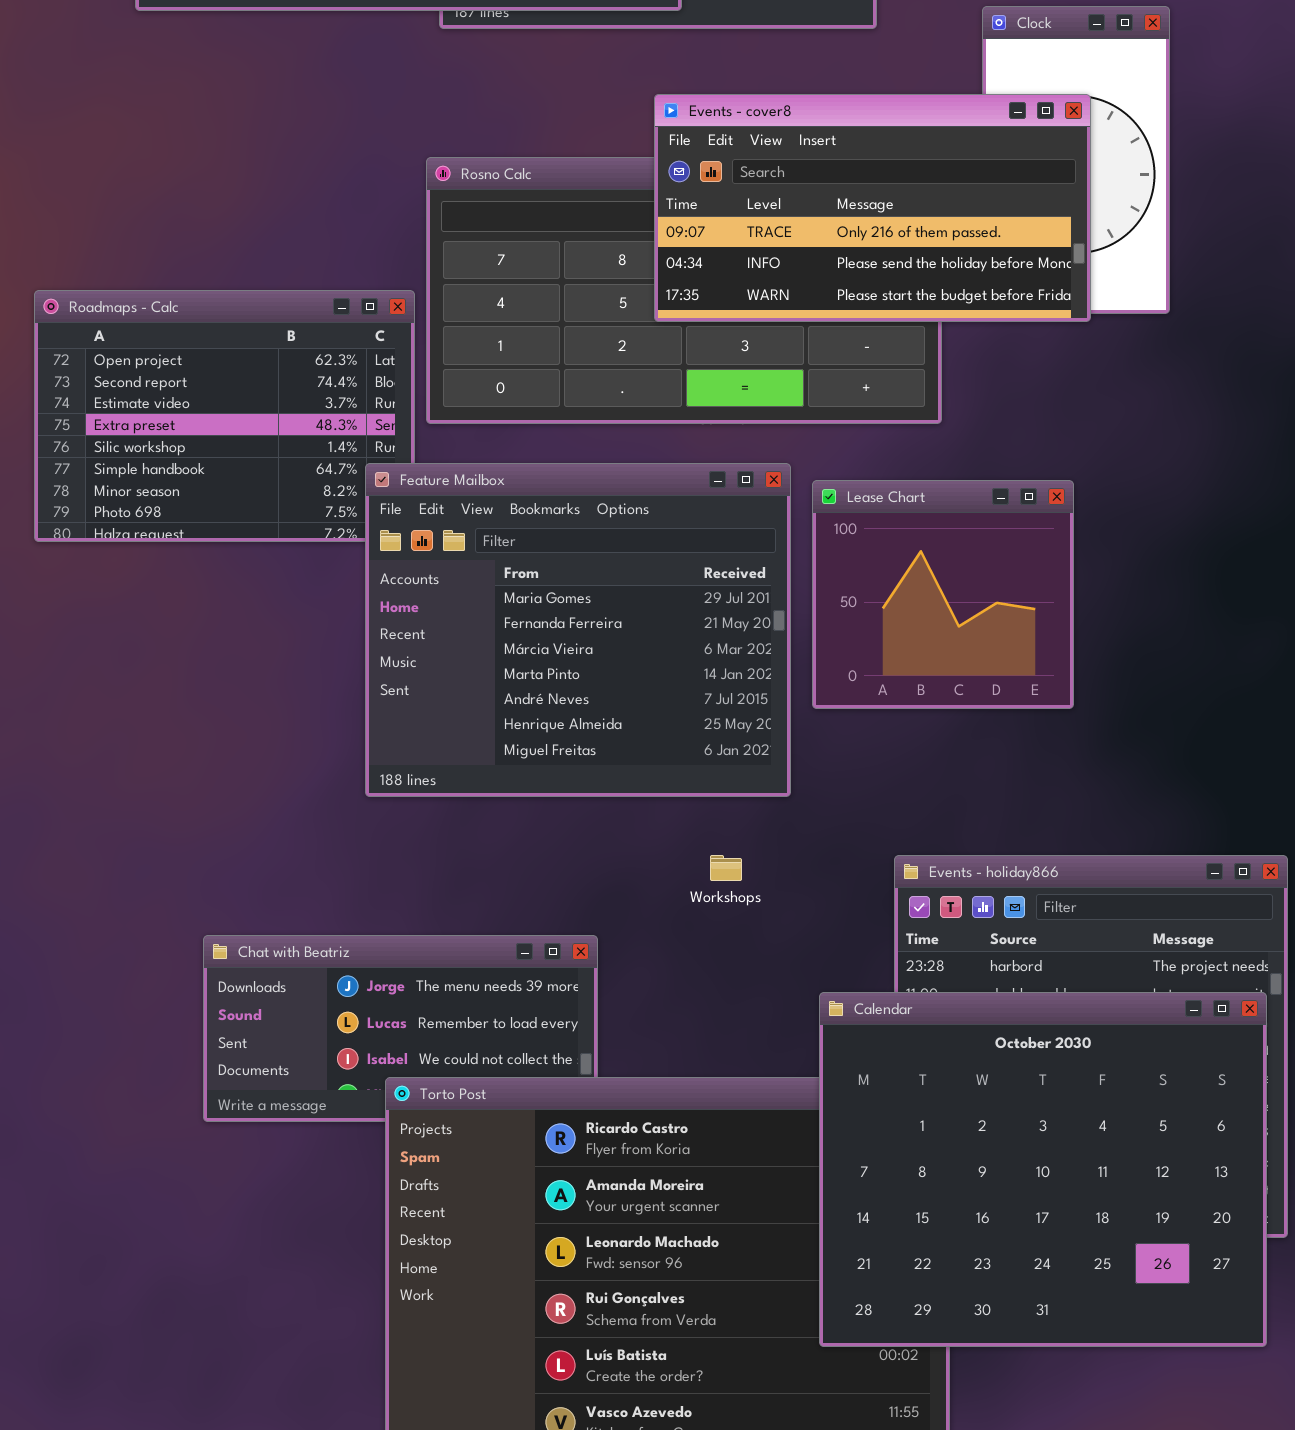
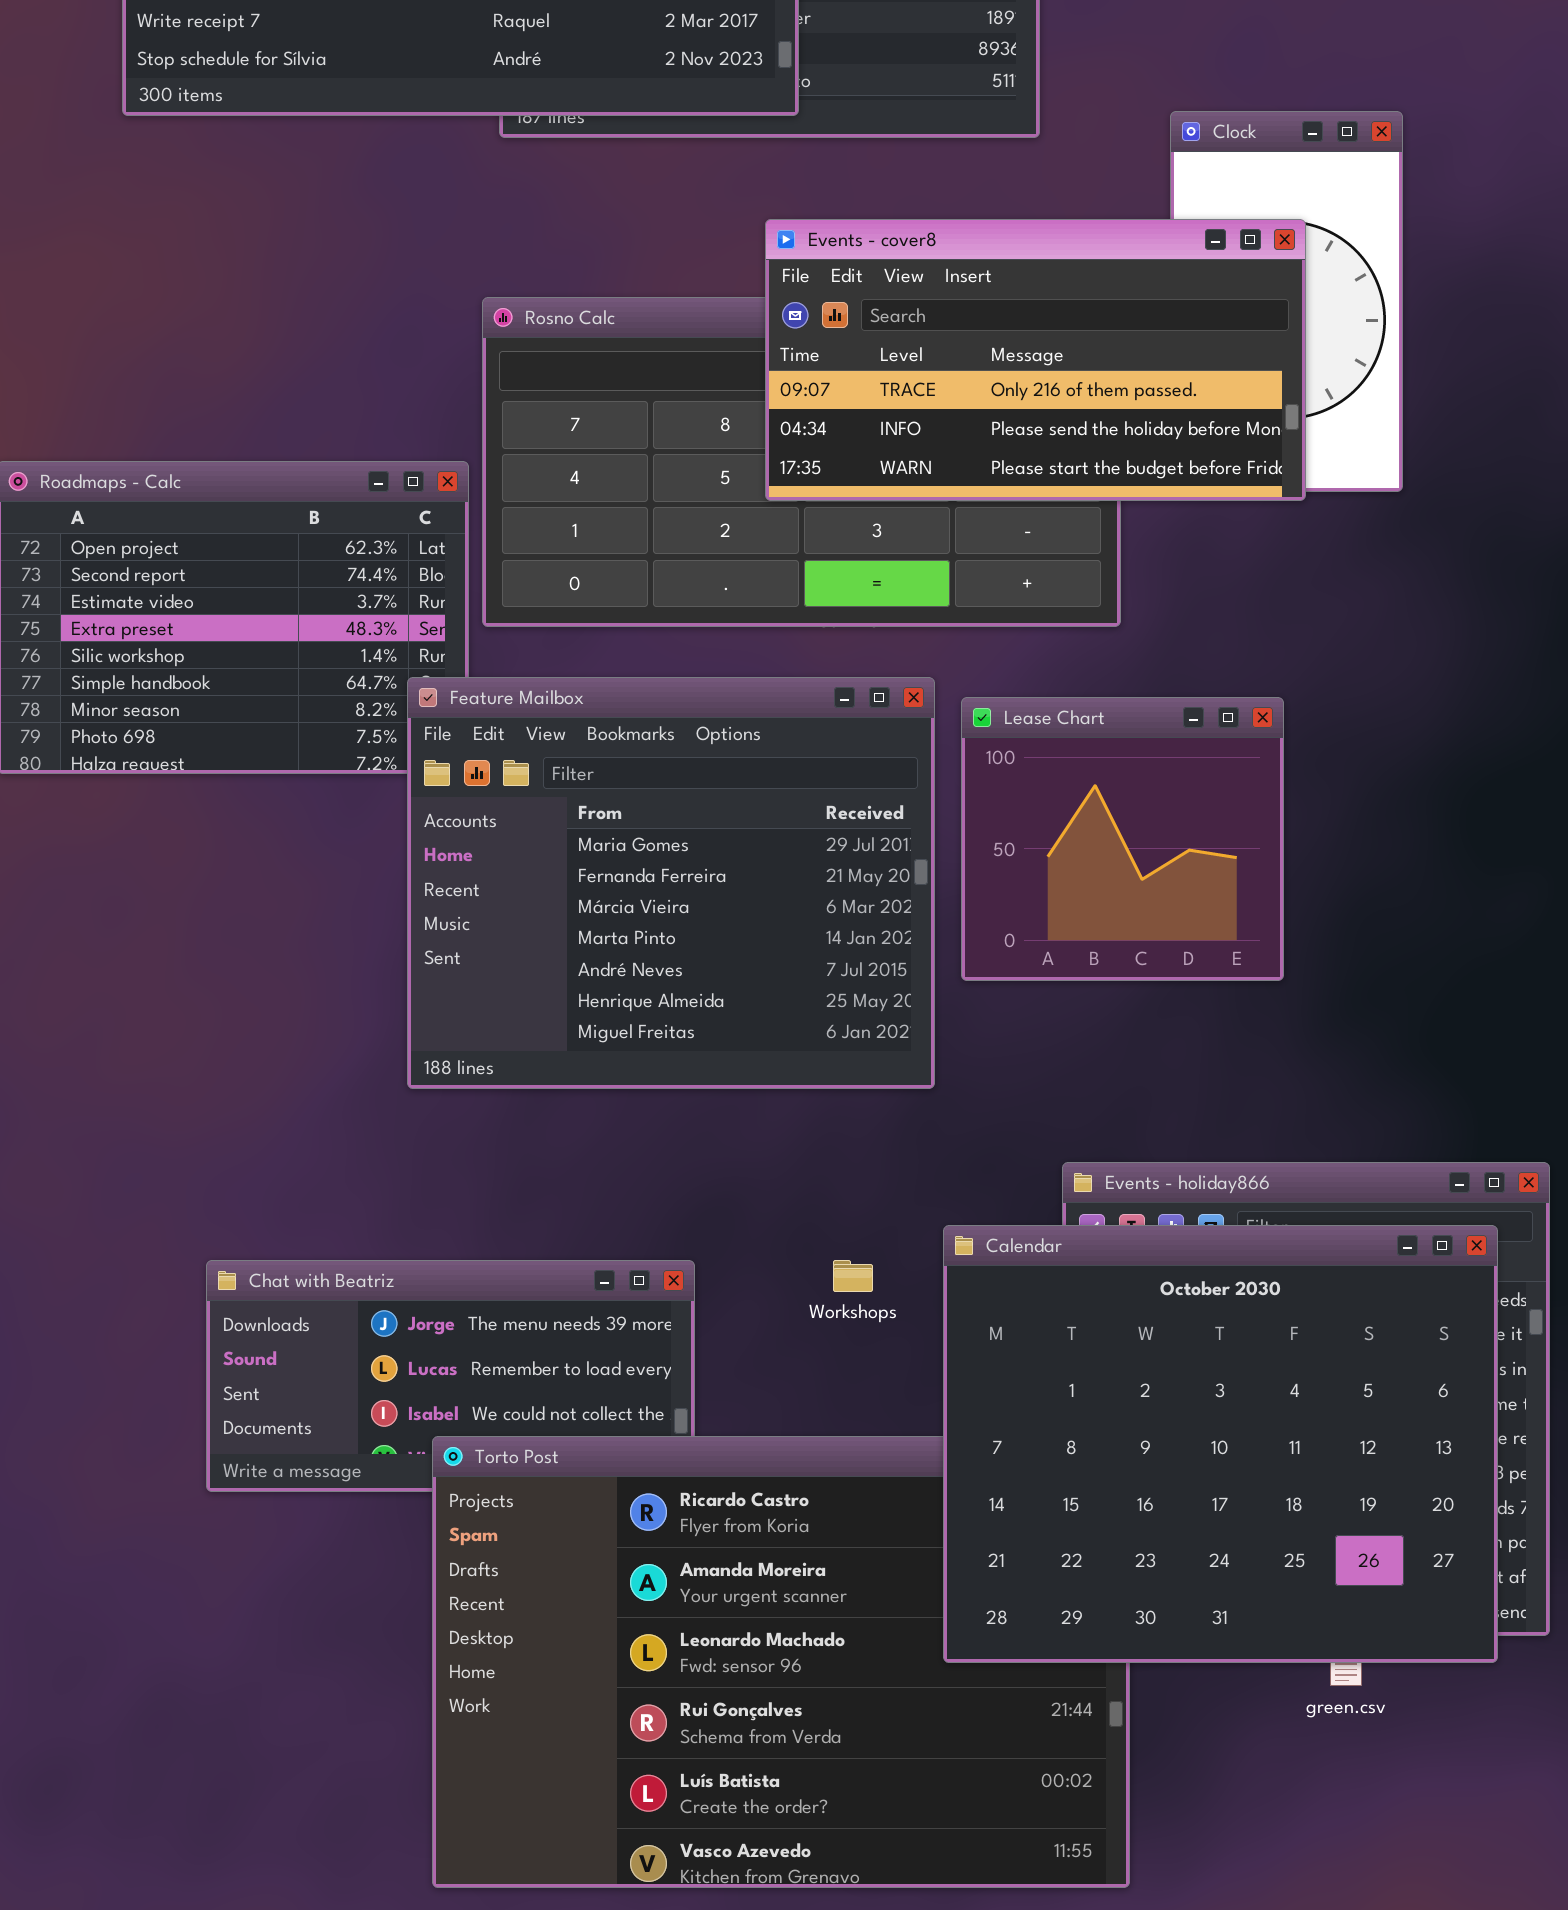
Workshops: [710,855,742,881] -> [833,1260,873,1292], moved
Calendar: [819,992,1267,1347] -> [943,1225,1498,1663], moved

